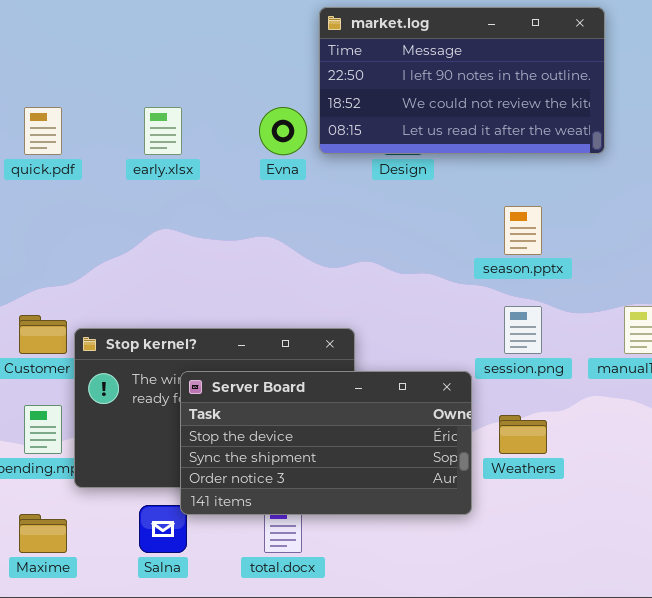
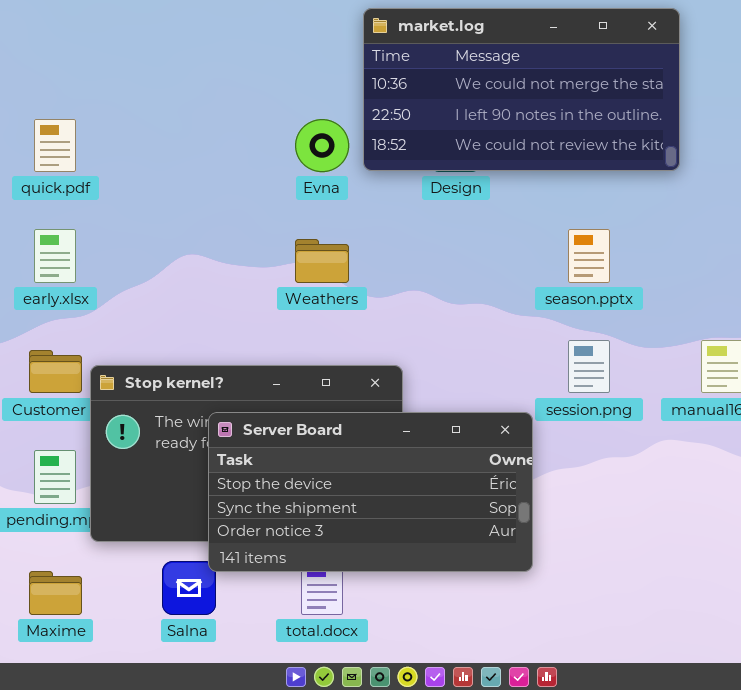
market.log: [319,7,605,154] -> [363,8,680,171], scrolled up 1 row
early.xlsx: [144,107,182,155] -> [34,229,76,283], moved
Weathers: [499,415,547,454] -> [295,239,349,283], moved

